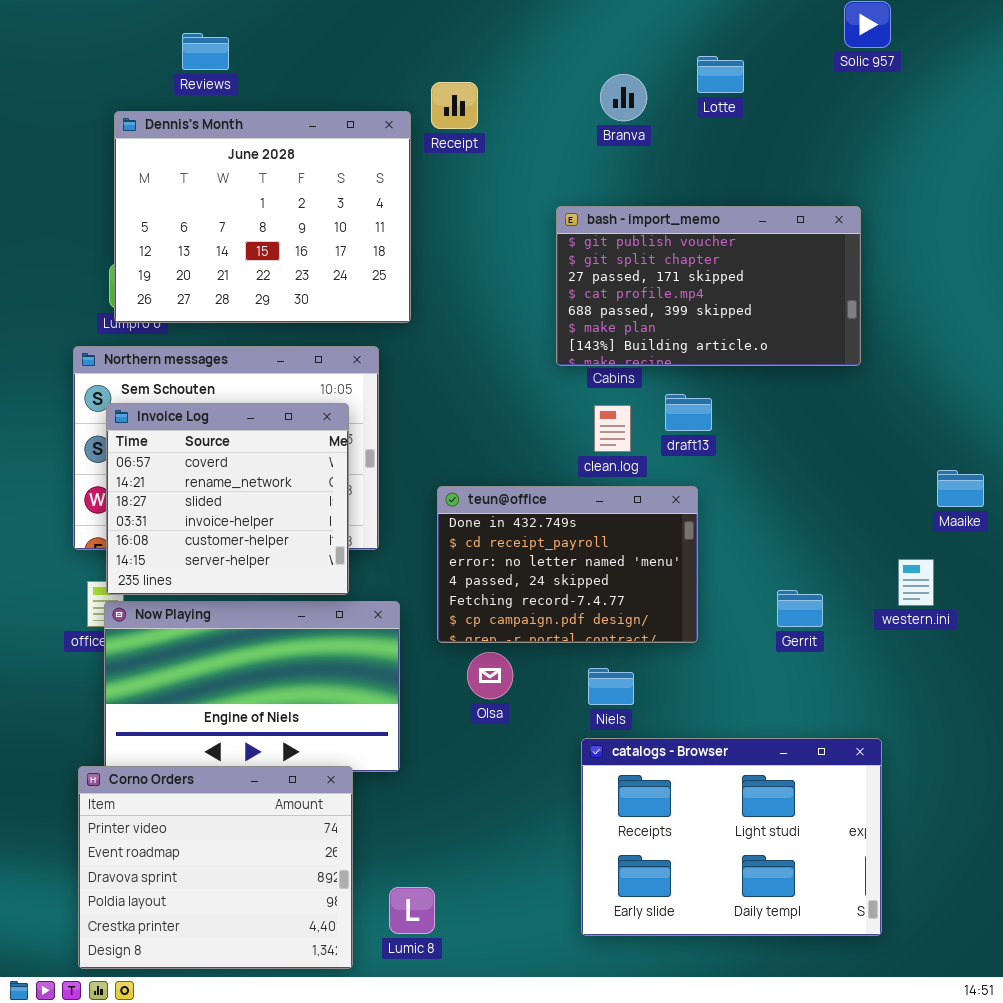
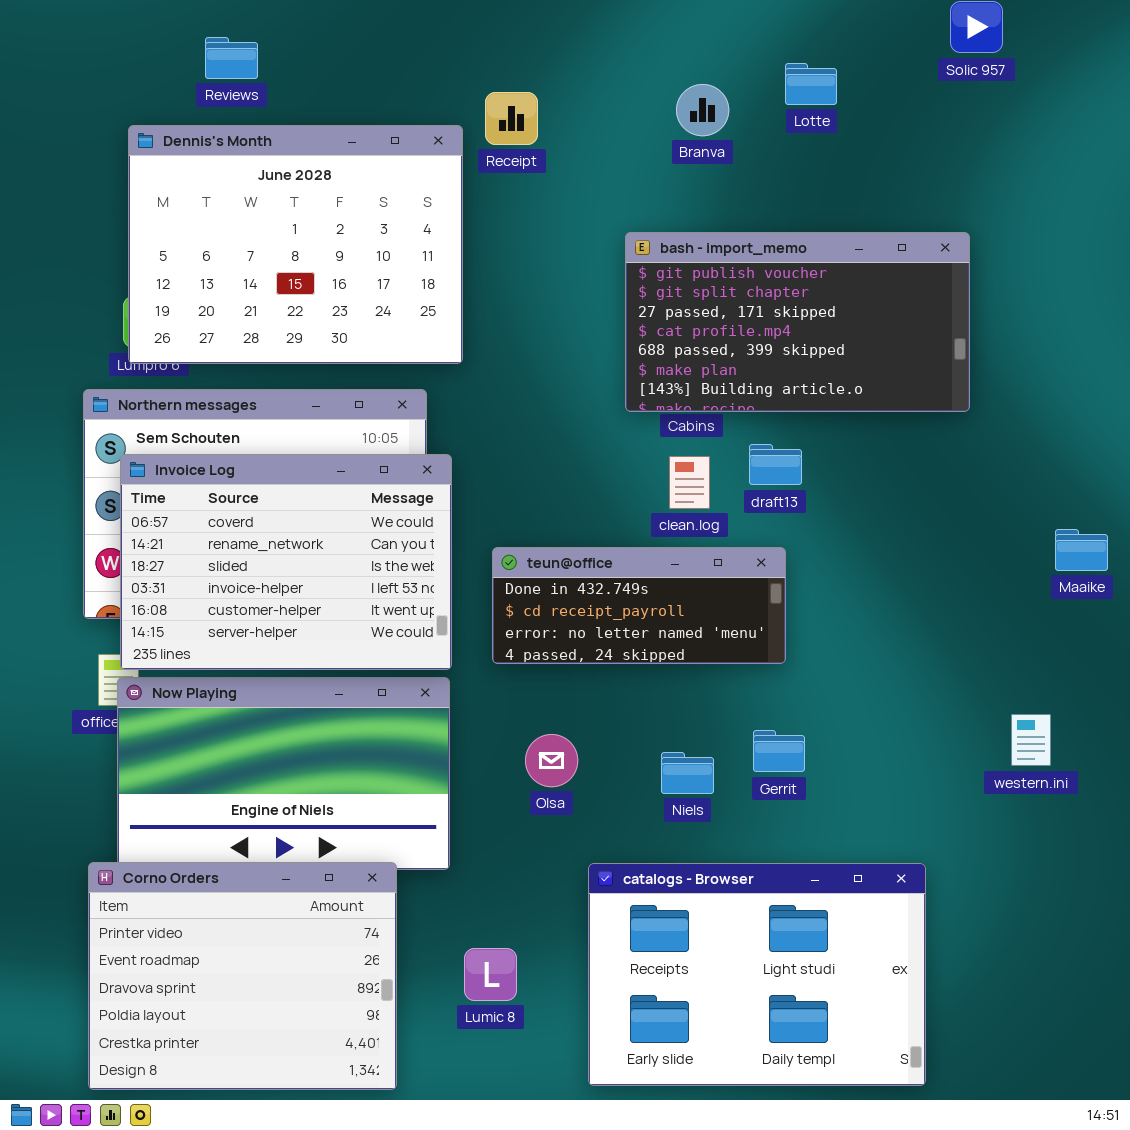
Invoice Log: [106,403,349,595] -> [120,454,452,670], resized
teun@office: [437,486,698,643] -> [492,547,786,664], resized
western.ini: [898,559,934,606] -> [1011,714,1051,766], moved
Gerrit: [777,590,823,627] -> [753,730,805,772], moved
catalogs - Browser: [581,738,882,936] -> [588,863,926,1086], moved
Lumic 8: [389,887,435,934] -> [464,948,517,1001], moved

